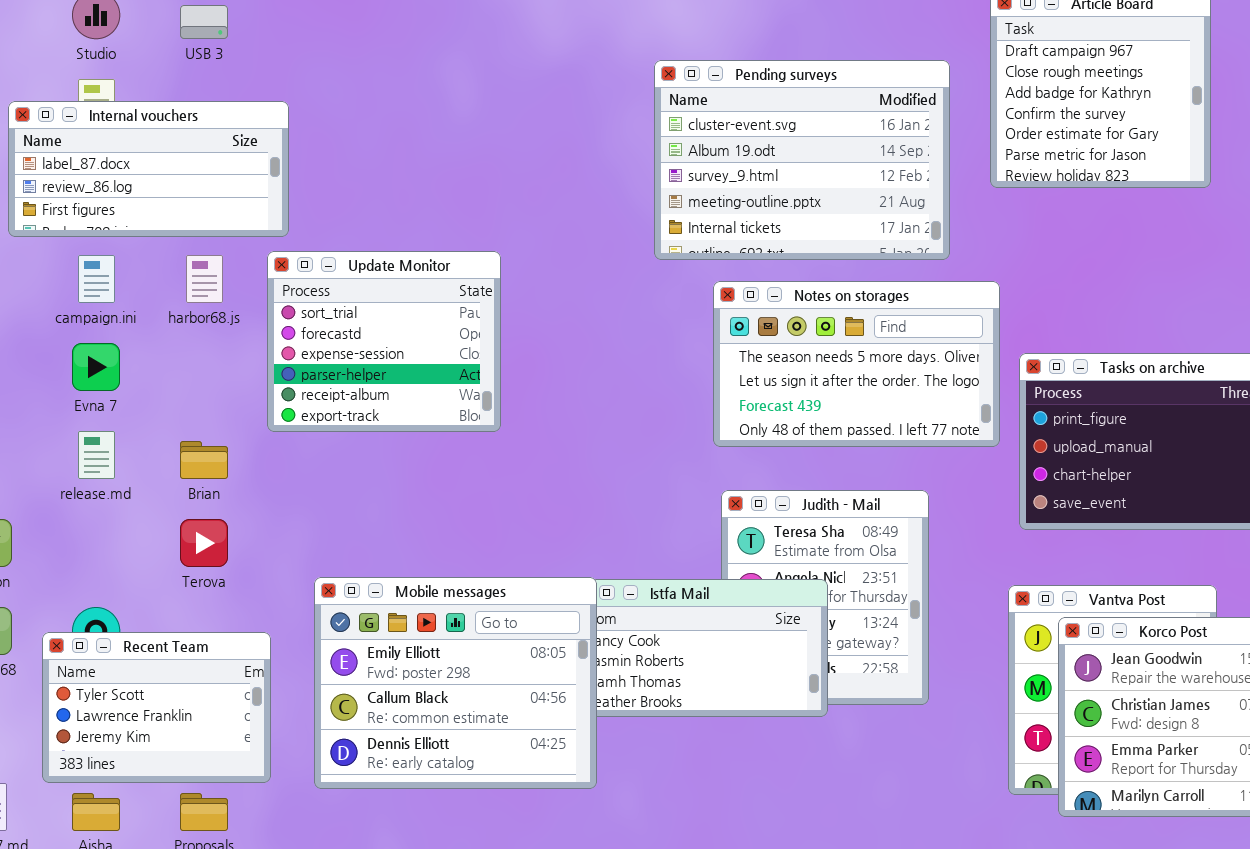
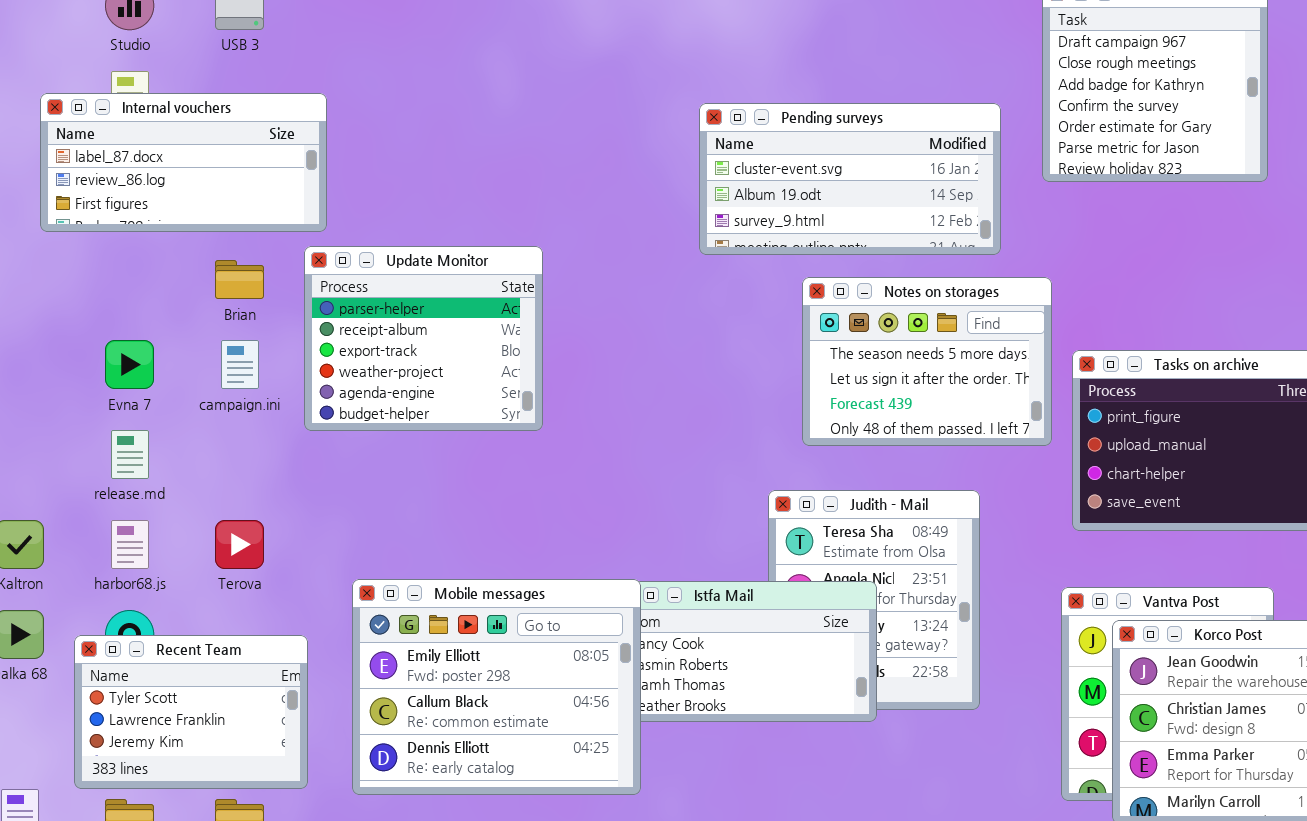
Pending surveys: [654,60,950,260] -> [699,103,1001,255], resized
Update Monitor: [267,251,501,432] -> [304,246,543,431], scrolled down 3 rows
campaign.ini: [78,255,115,303] -> [221,340,259,389], moved
harbor68.js: [186,255,223,303] -> [111,520,149,569], moved
Notes on storages: [713,281,1000,447] -> [802,277,1052,446], resized
Brian: [180,441,228,479] -> [215,260,264,299], moved

